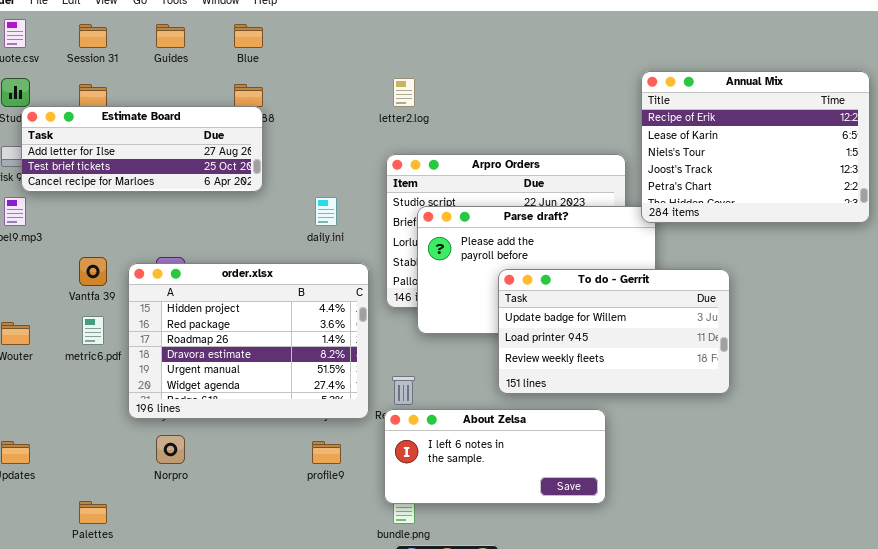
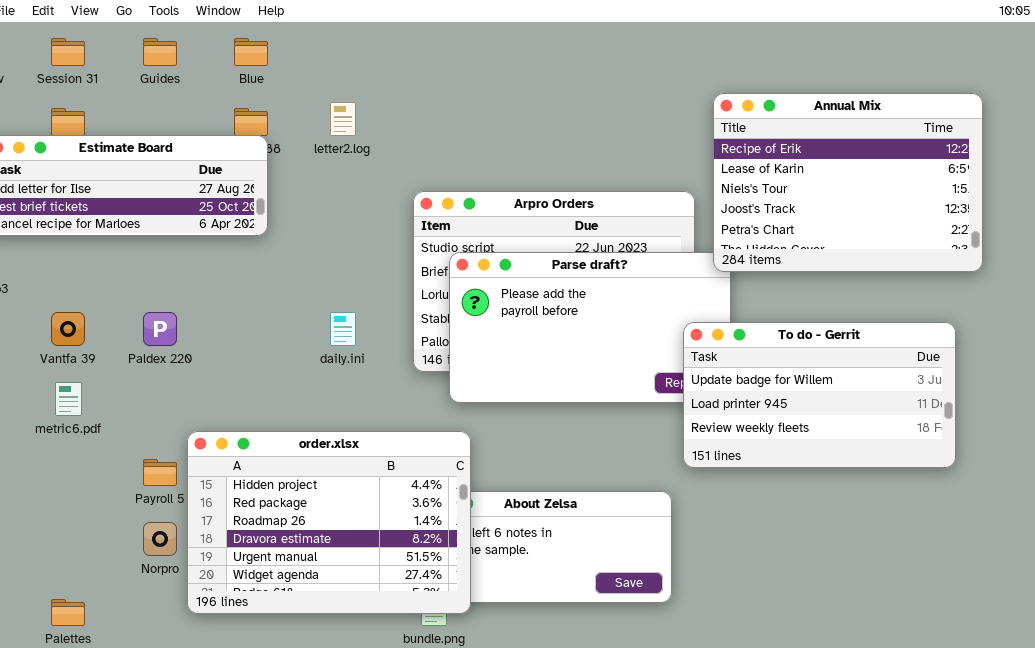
letter2.log: [393,78,415,107] -> [330,102,356,136], moved
daily.ini: [315,197,337,226] -> [330,312,356,346], moved
order.xlsx: [128,263,369,419] -> [187,431,471,614], moved
To do - Gerrit: [498,269,730,394] -> [683,322,956,468], moved

